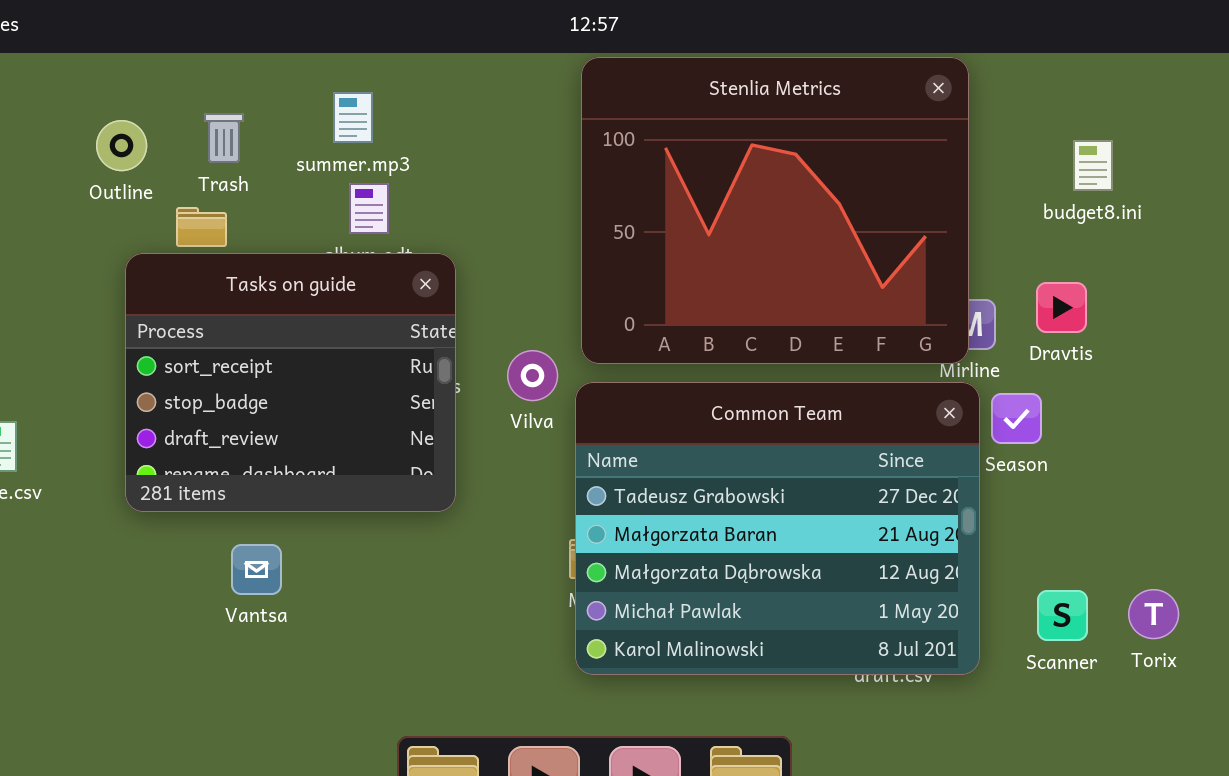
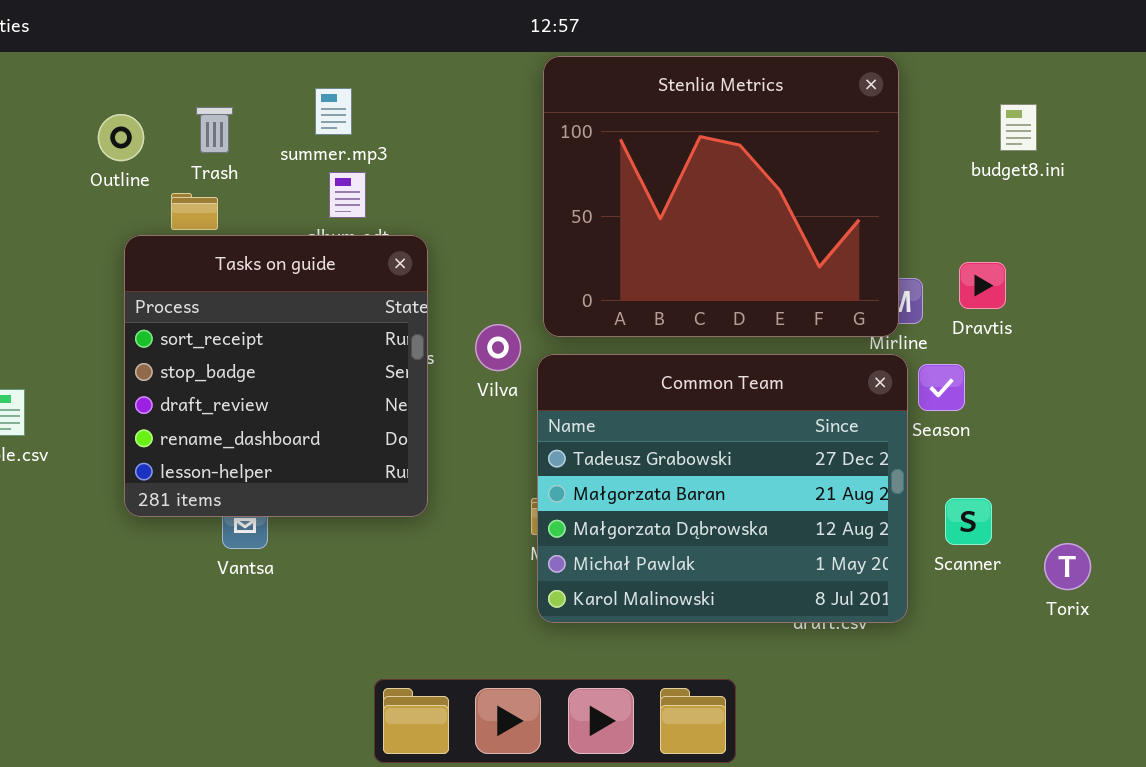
budget8.ini: [1073,140,1113,191] -> [1000,104,1037,151], moved
Tasks on guide: [125,253,456,512] -> [124,235,428,517], resized
Scanner: [1037,590,1088,641] -> [945,498,992,545], moved

